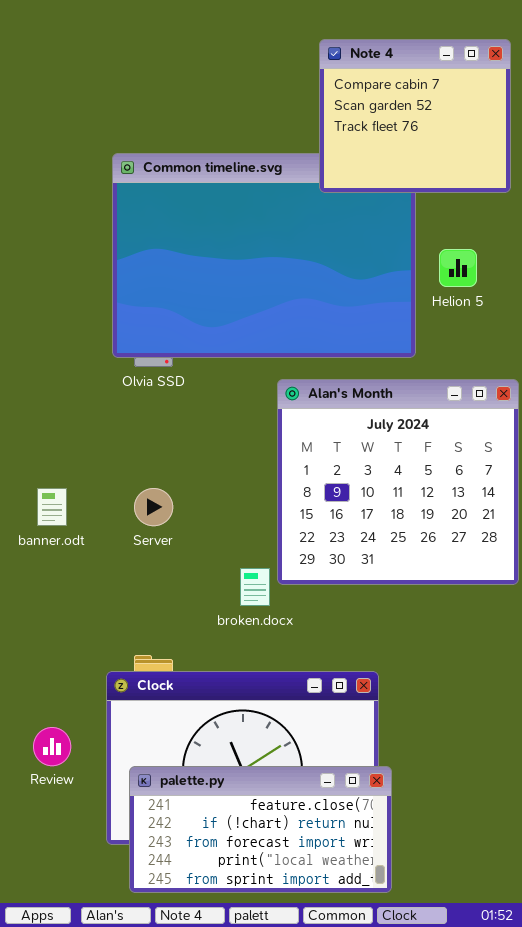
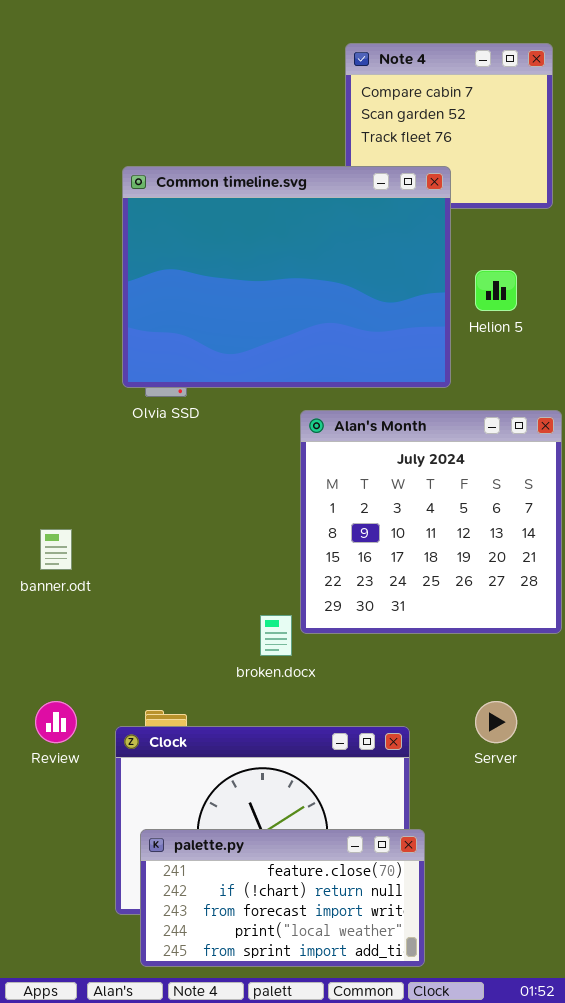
Common timeline.svg: [112,153,416,358] -> [122,166,451,388], raised
Server: [134,488,173,526] -> [475,701,517,743], moved
Review: [33,727,71,766] -> [35,701,77,743], moved

